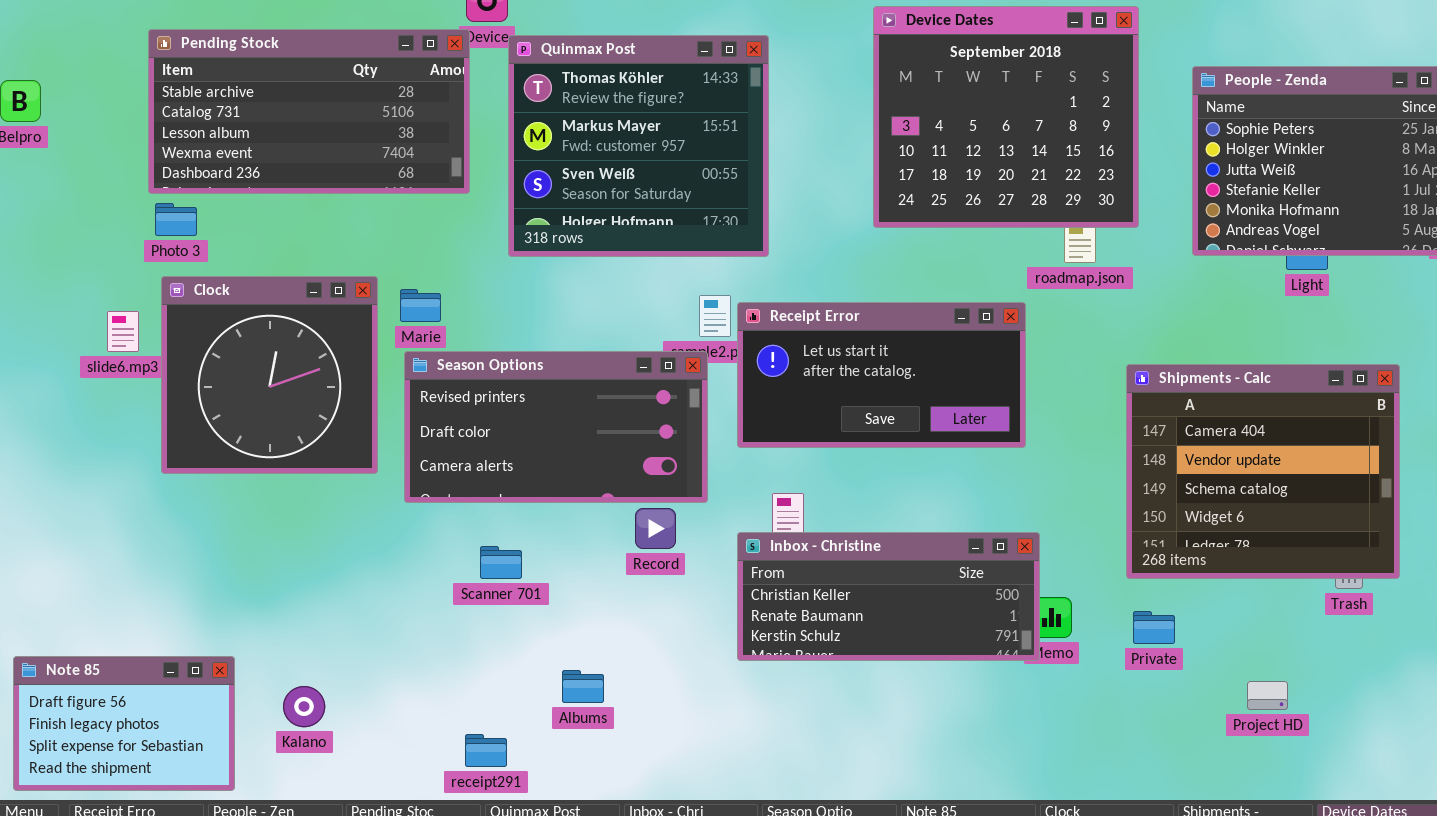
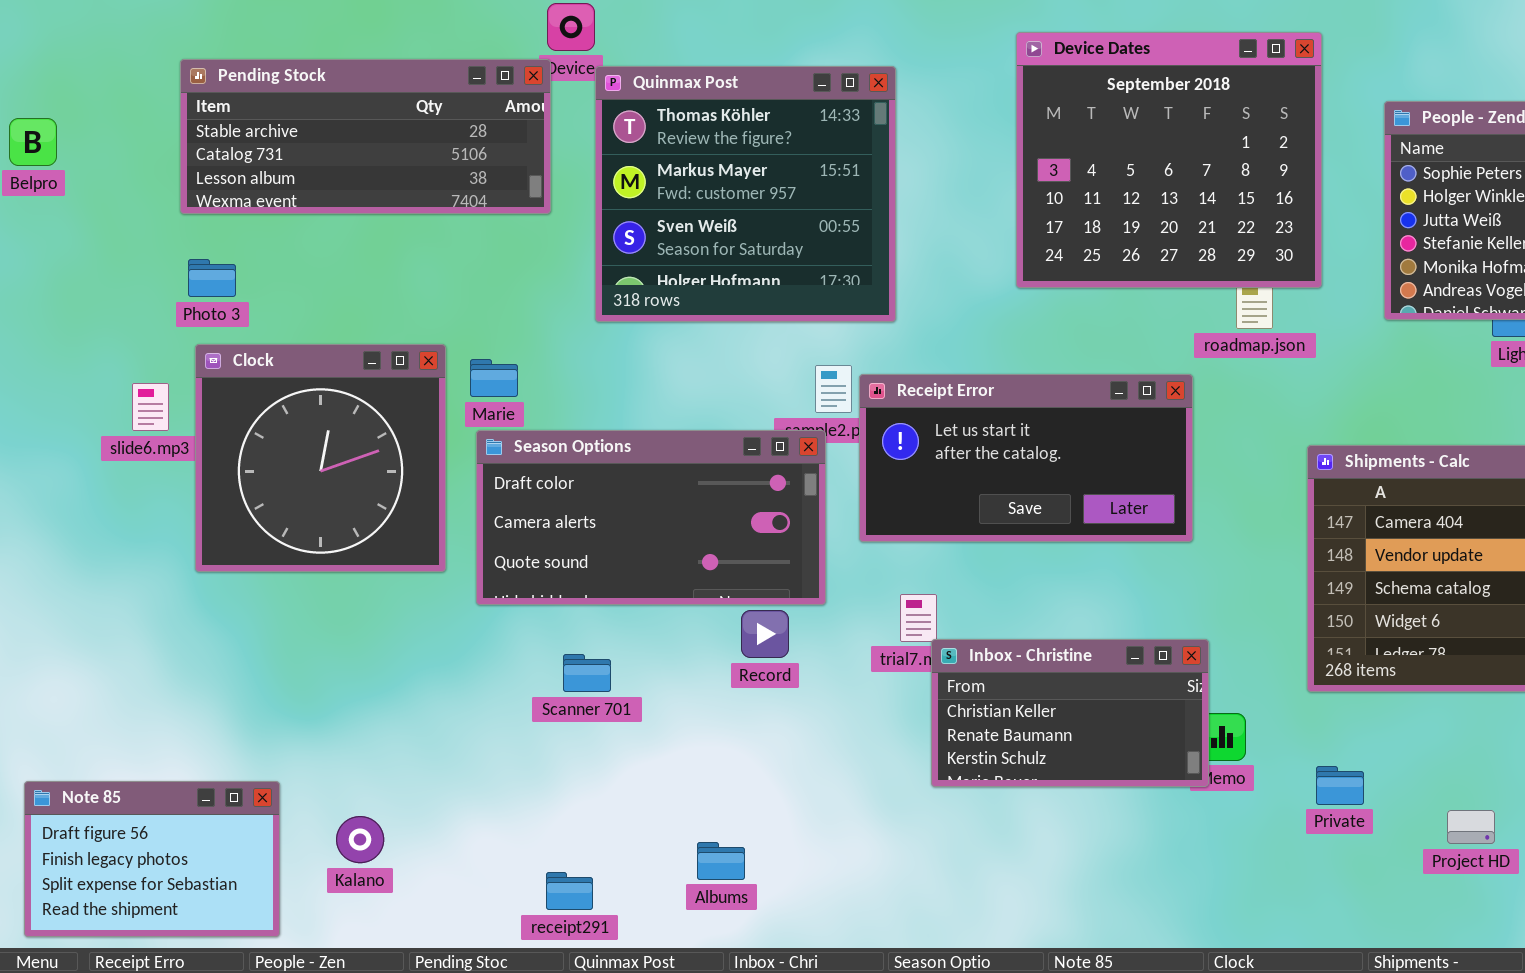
Pending Stock: [148,29,470,194] -> [180,59,551,214], resized
Season Options: [404,351,708,503] -> [476,430,826,605], scrolled down 1 row
Inbox - Christine: [737,532,1040,661] -> [931,639,1209,787], resized
Private: [1133,611,1175,644] -> [1316,766,1364,805], moved
Albums: [562,670,604,703] -> [697,842,745,880], moved

